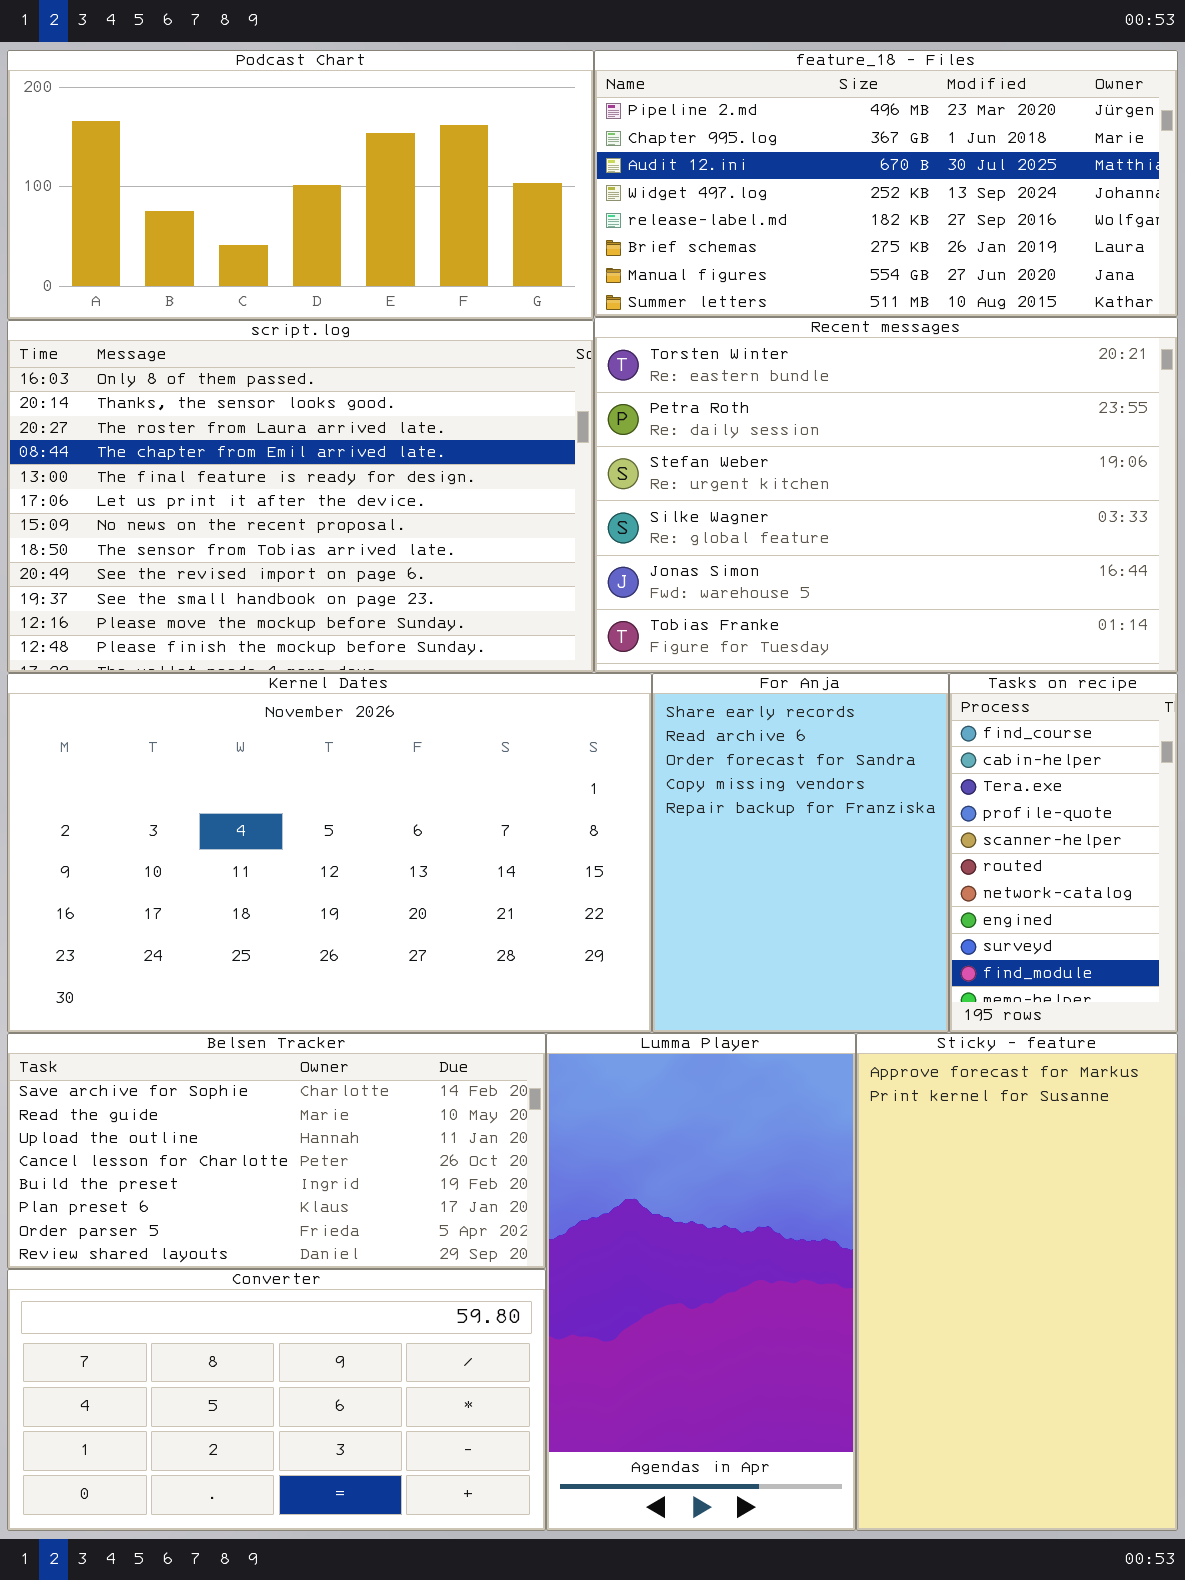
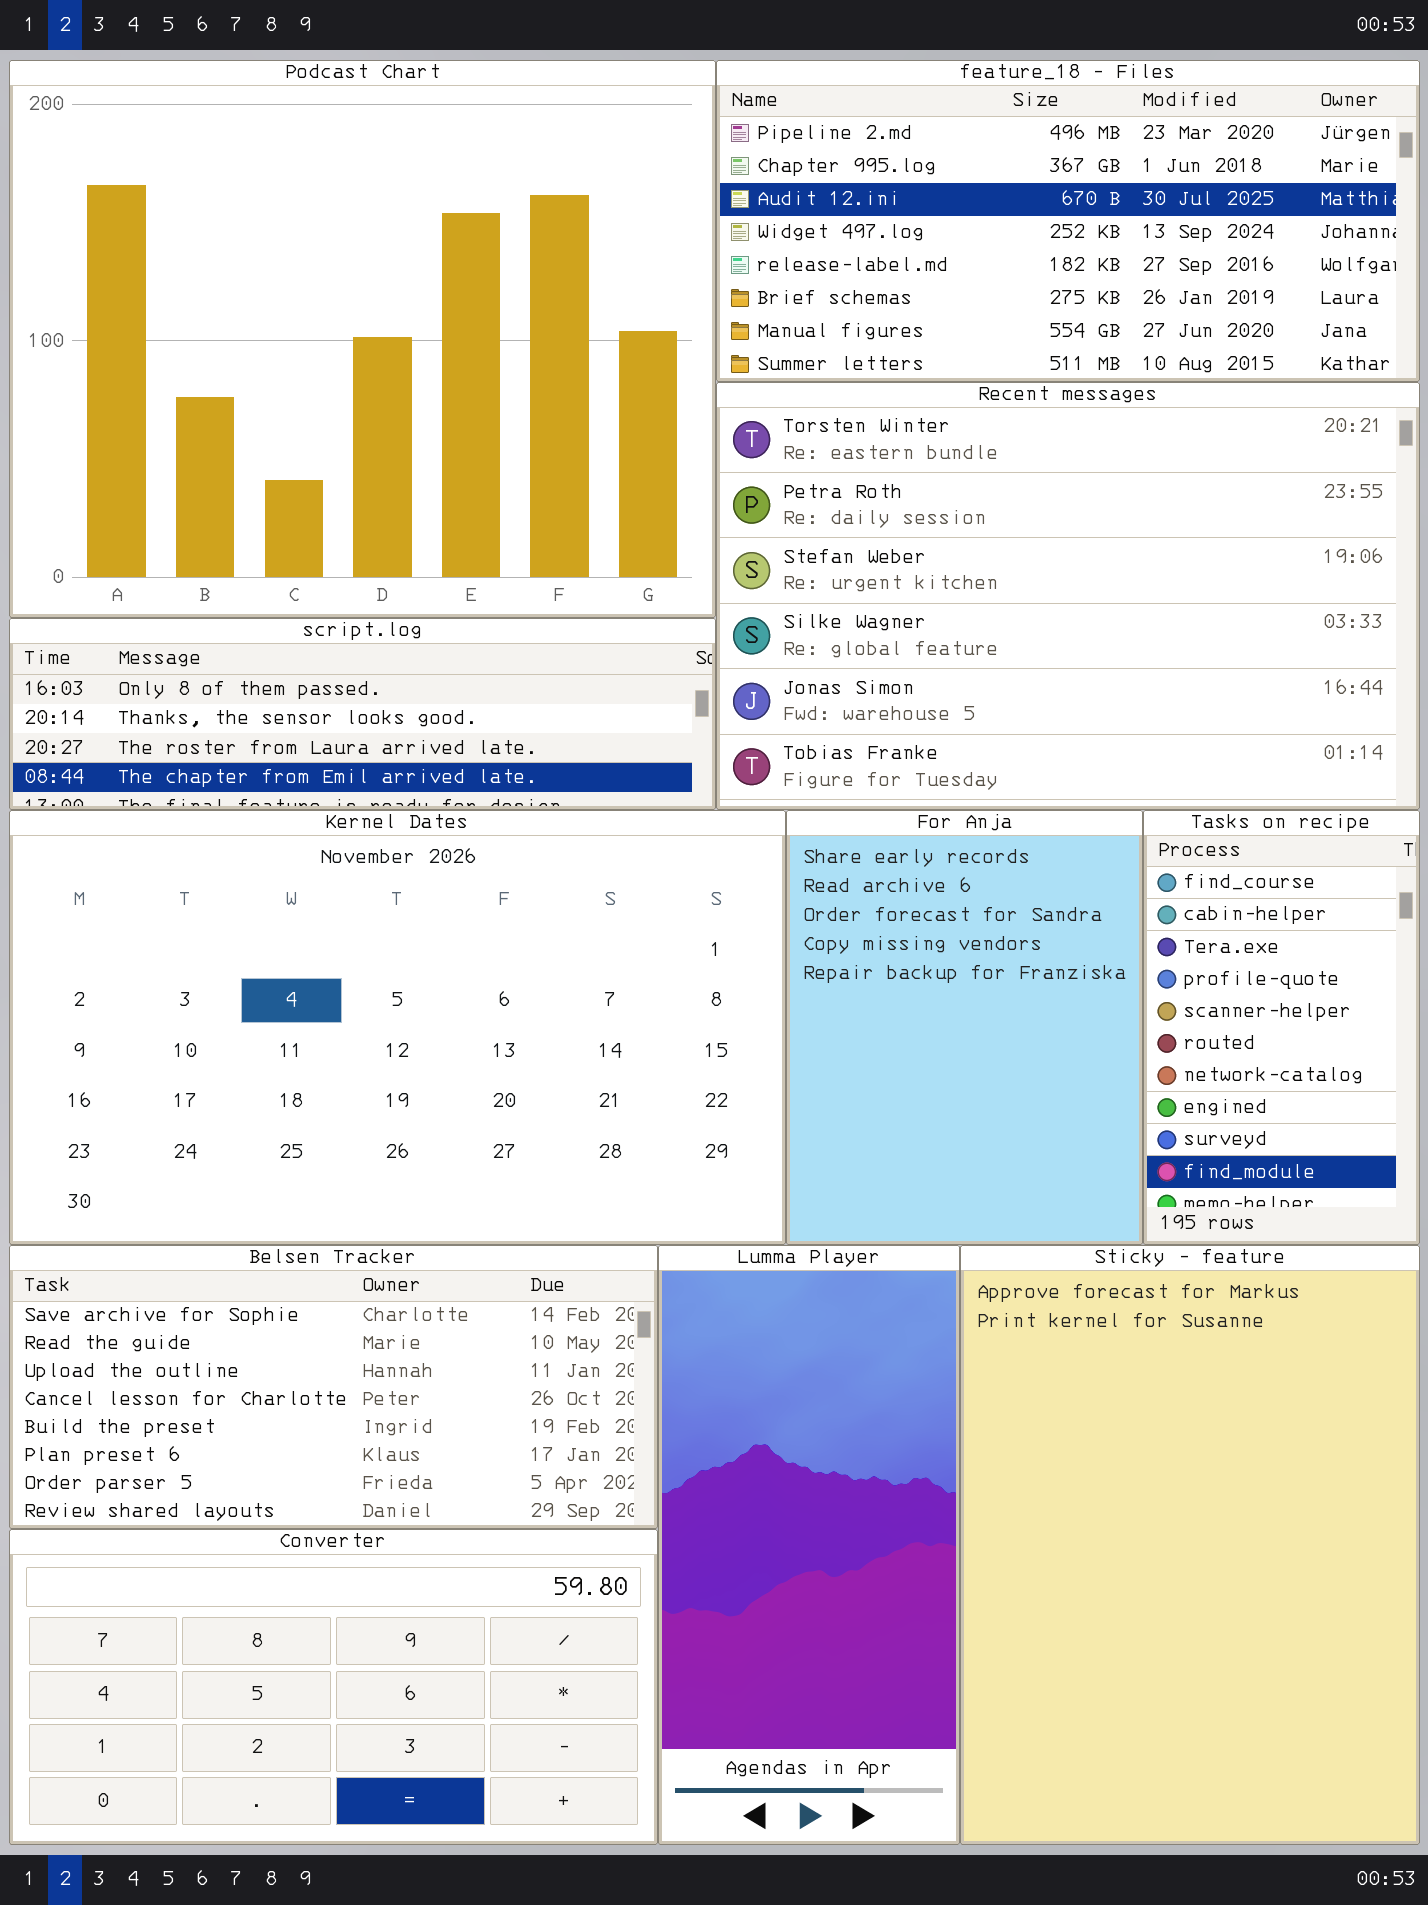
Podcast Chart: [7,50,594,320] -> [9,60,716,618], resized
script.log: [7,320,594,673] -> [9,618,716,810], resized
Lumma Player: [546,1033,856,1531] -> [658,1245,960,1845], resized
Sticky - feature: [856,1033,1178,1531] -> [960,1245,1420,1845], resized

